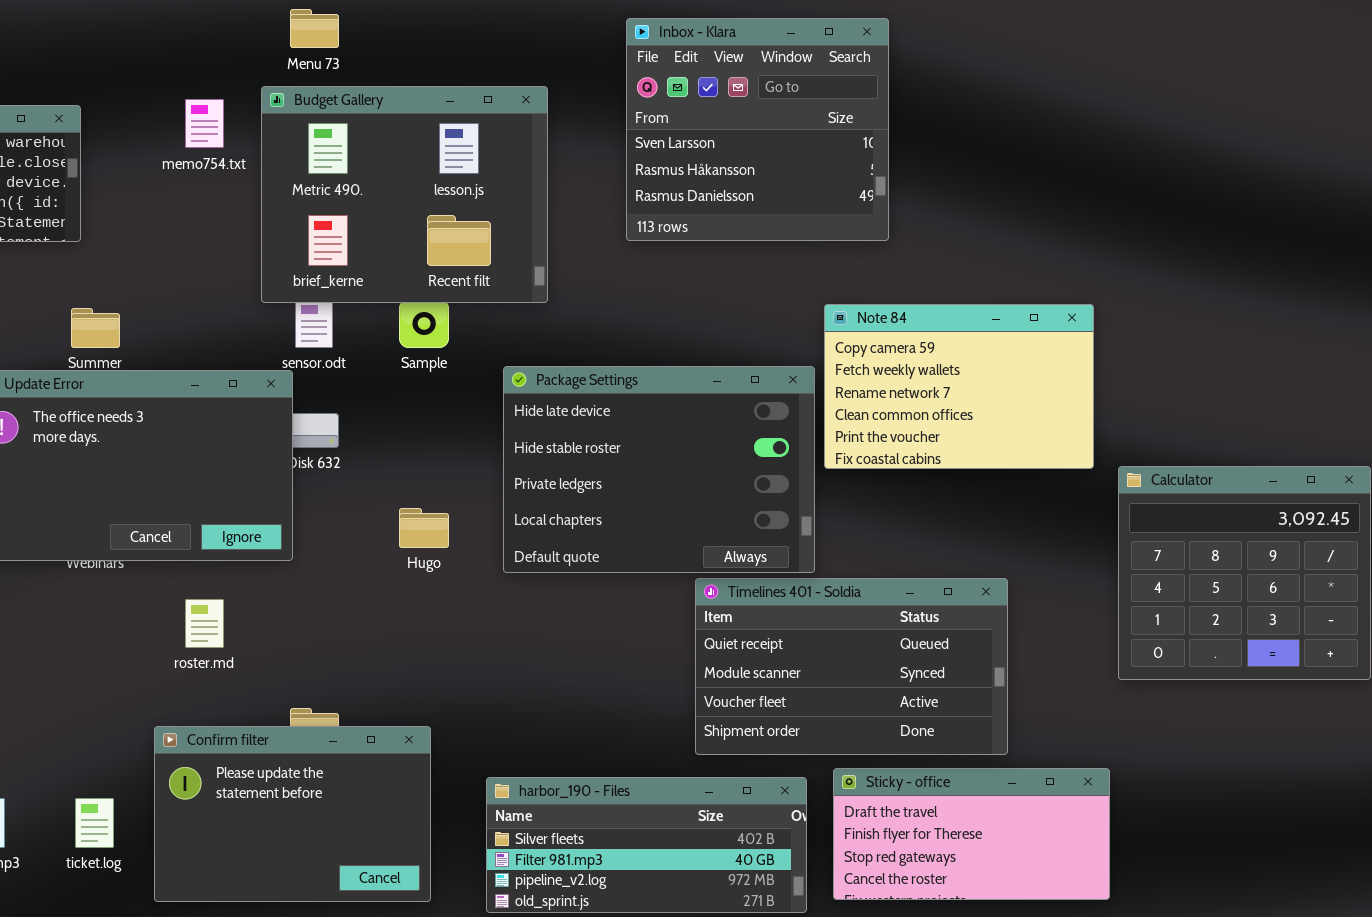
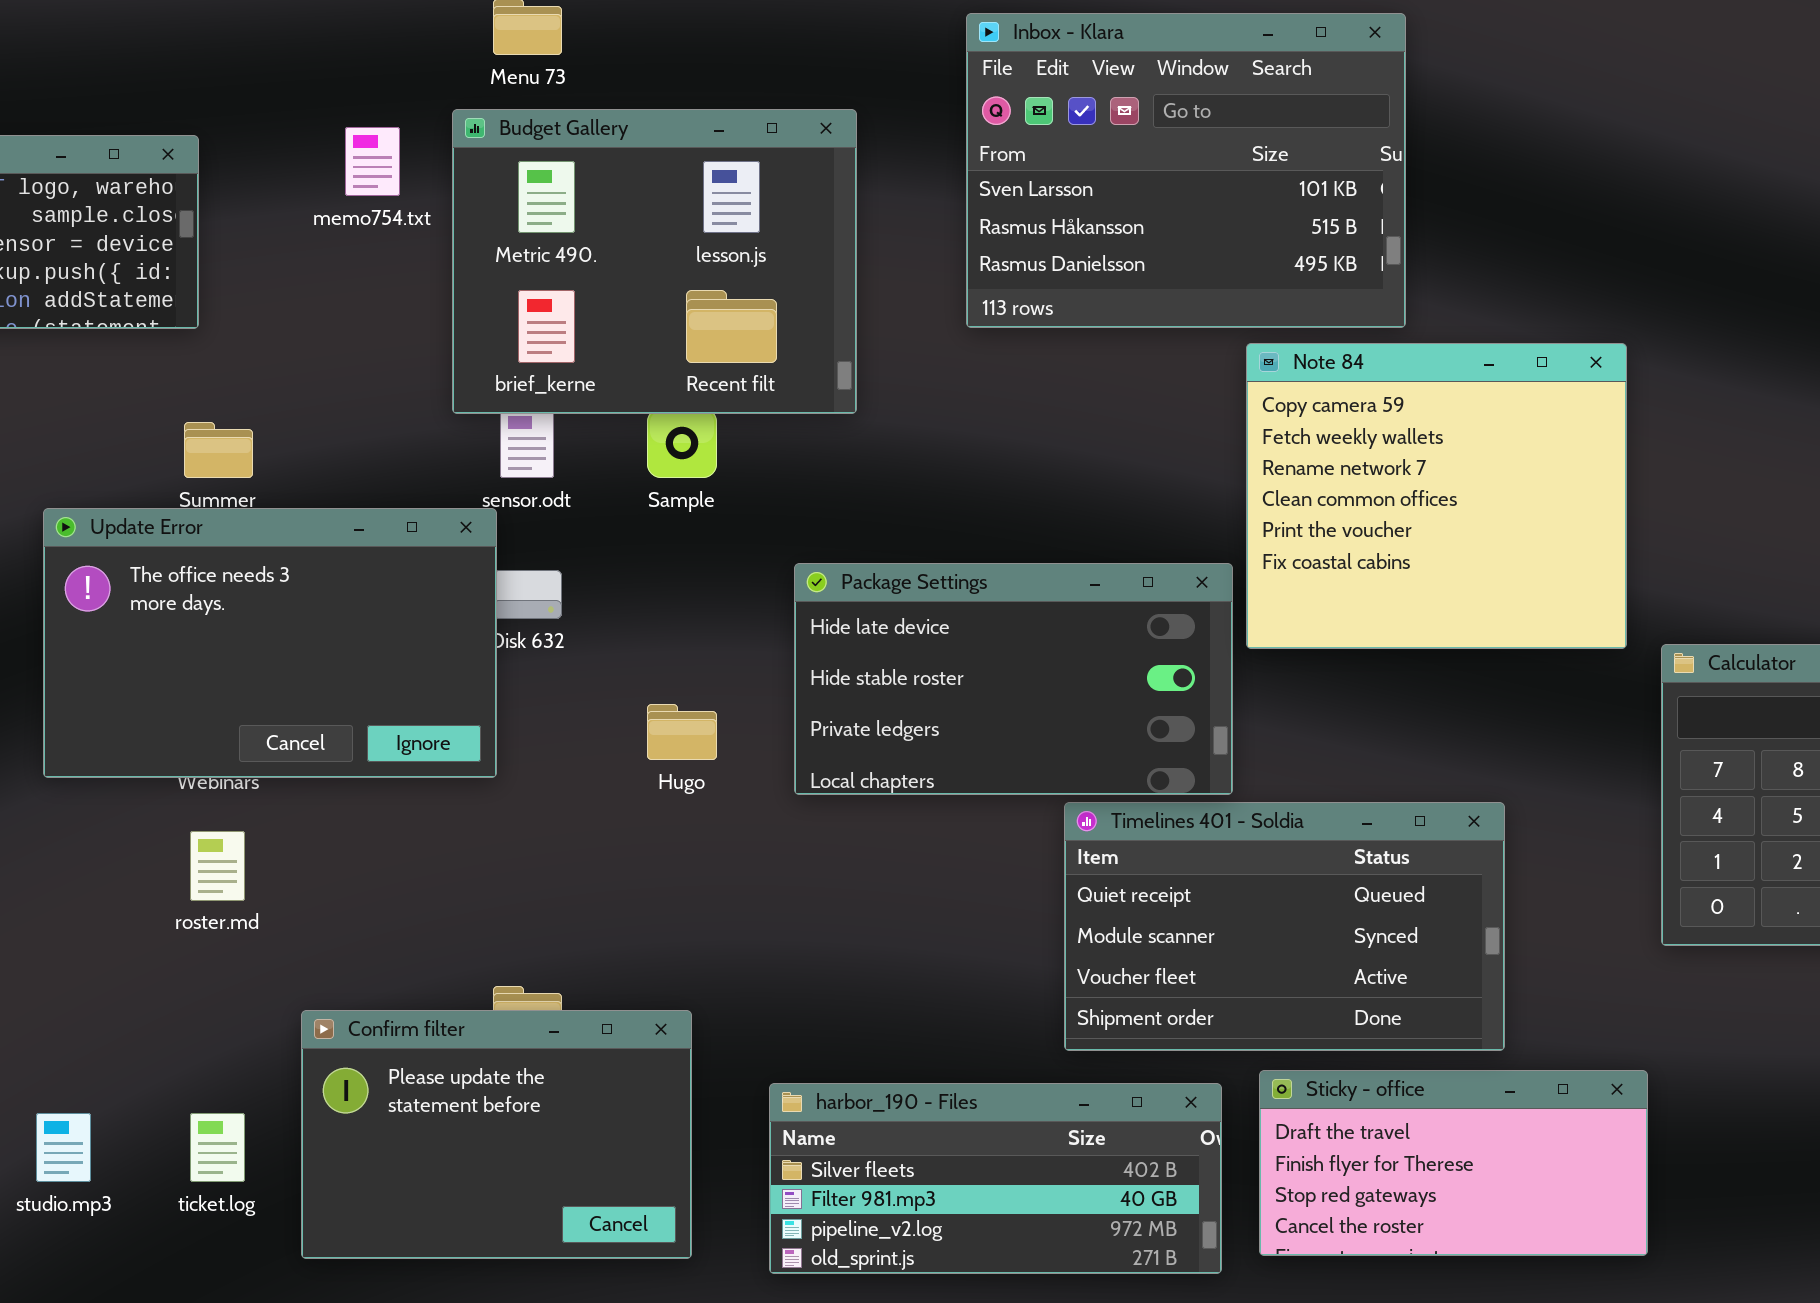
Inbox - Klara: [626,18,889,241] -> [966,13,1406,328], resized
Note 84: [824,304,1094,469] -> [1246,343,1627,649], resized
Package Settings: [503,366,815,573] -> [794,563,1233,795], resized
roster.md: [185,599,224,648] -> [190,831,245,901], moved

